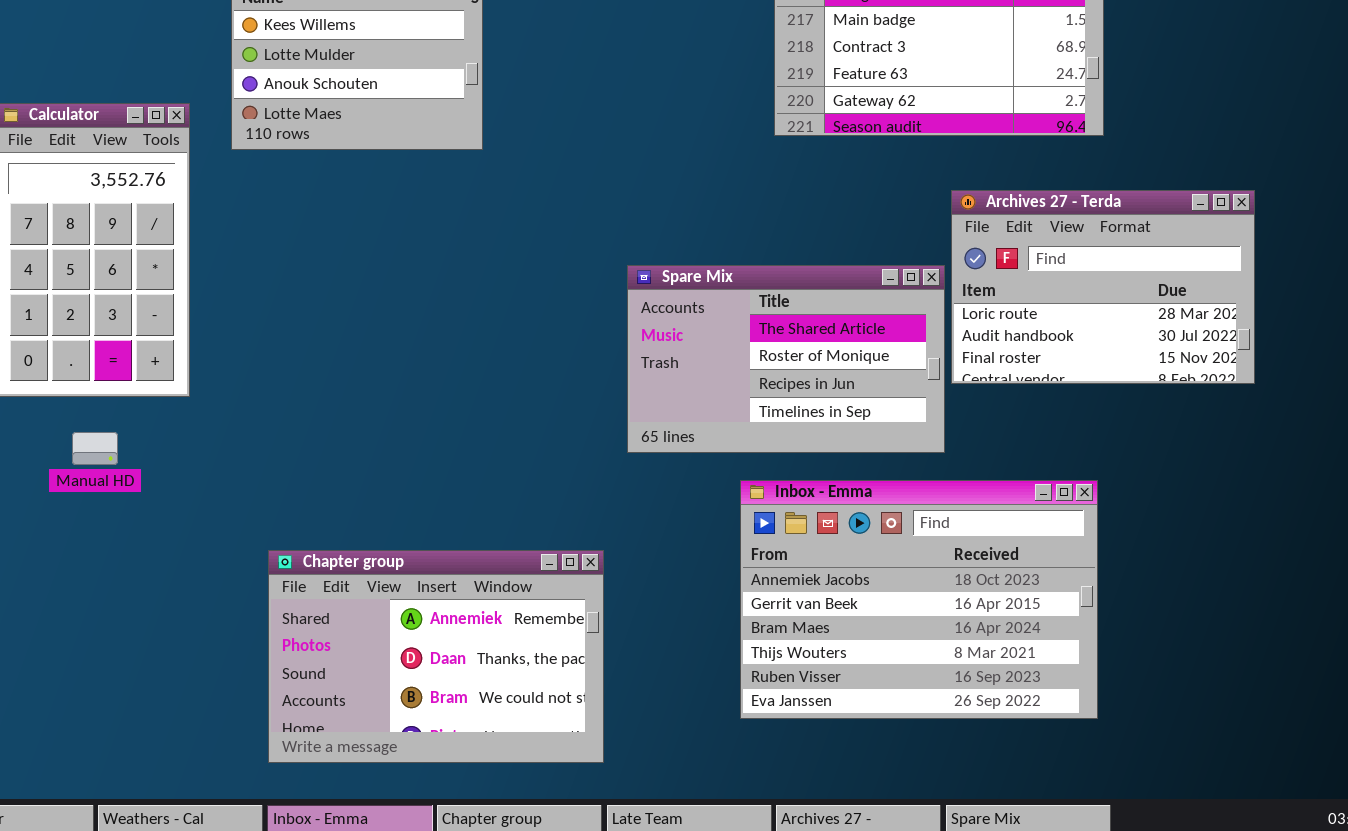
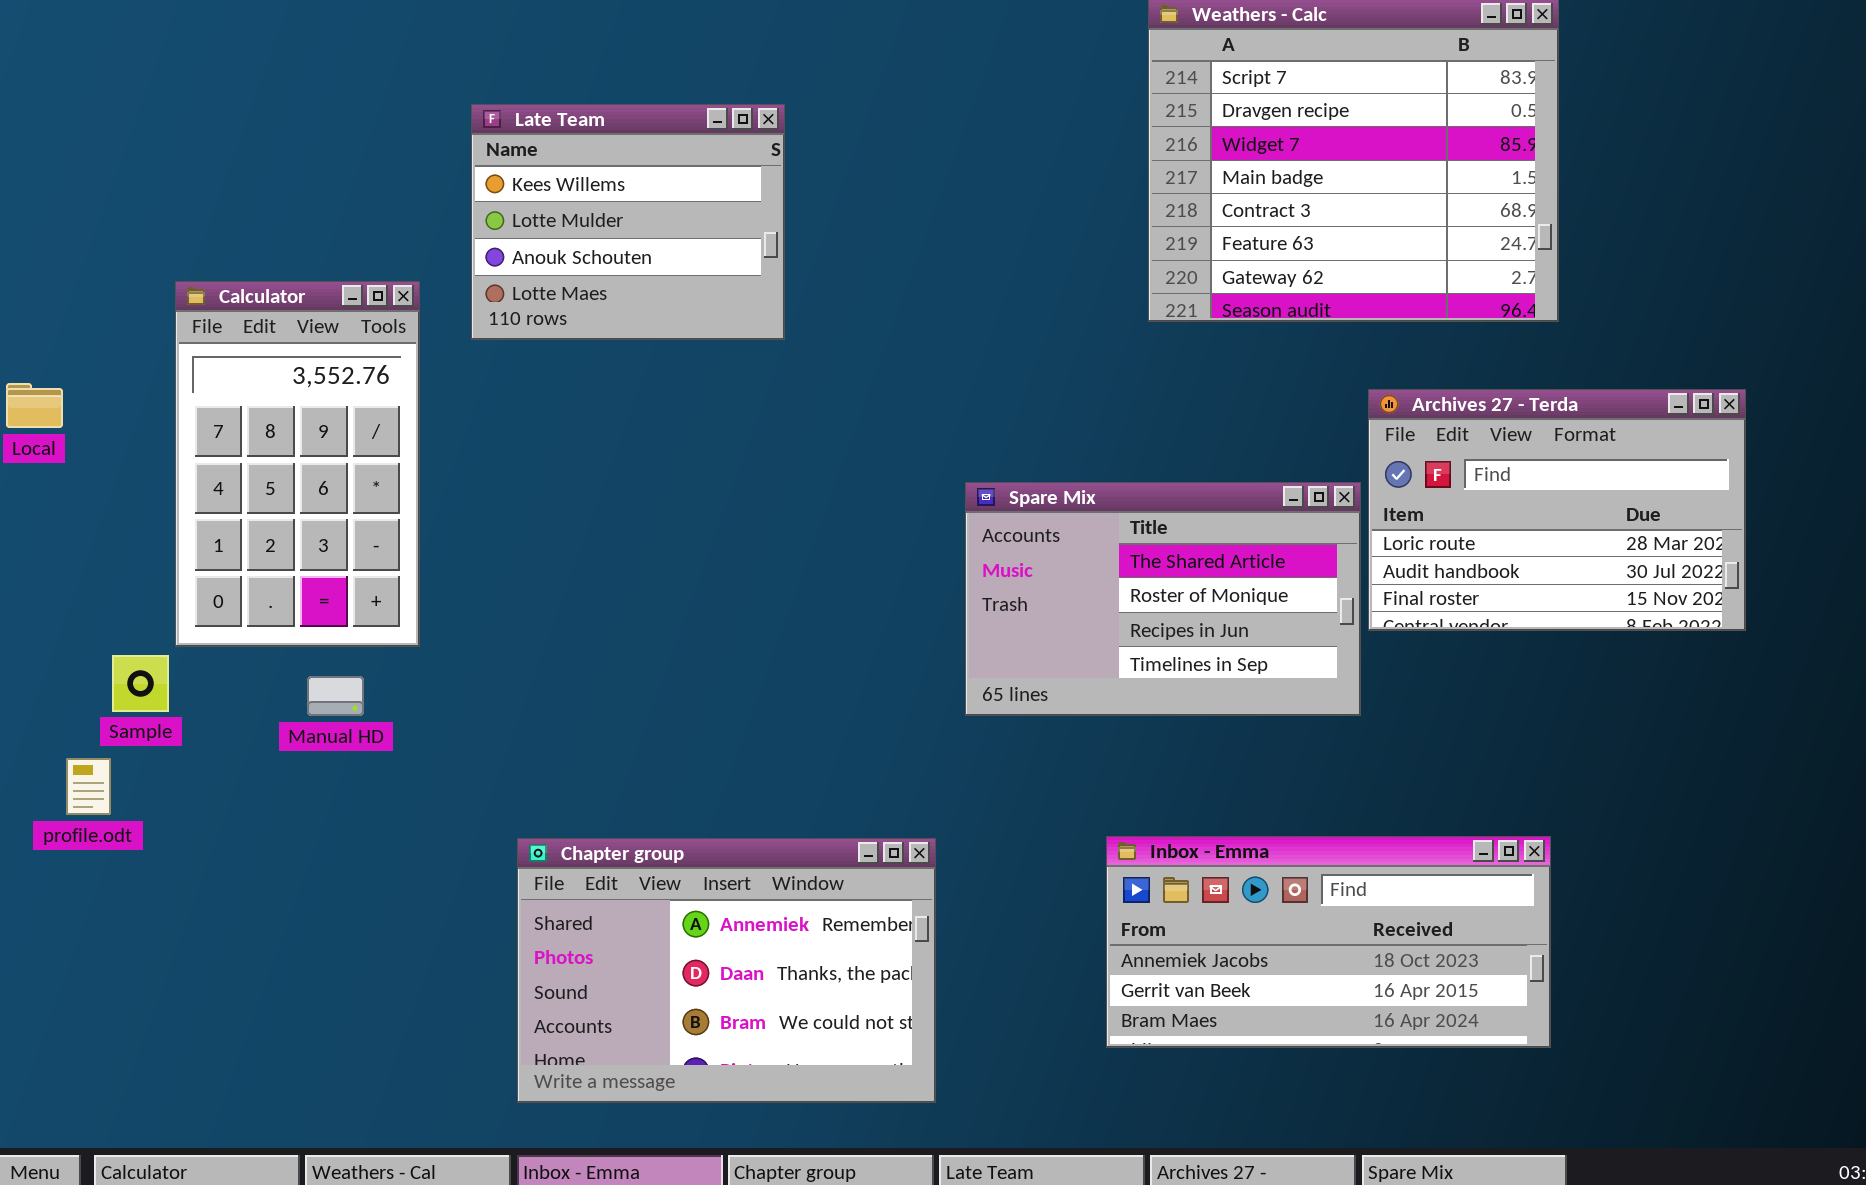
Manual HD: [72,432,118,465] -> [307,676,364,716], moved
Inbox - Emma: [740,480,1098,719] -> [1106,836,1551,1048], resized

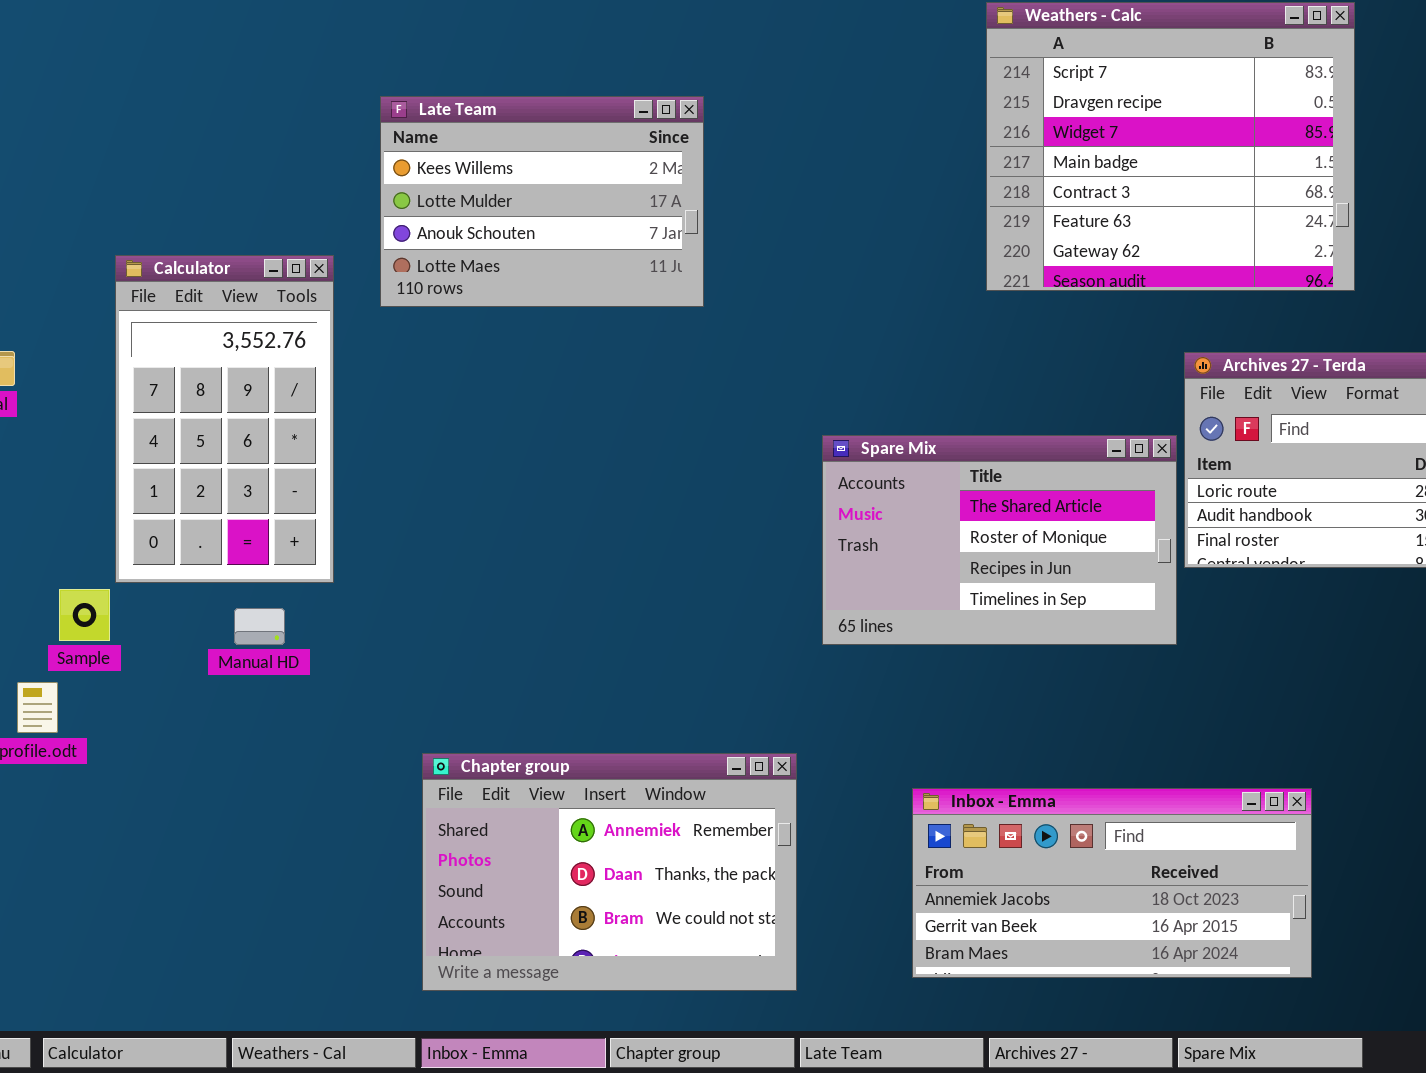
Late Team: [471,104,785,340] -> [380,96,704,307], resized
Inbox - Emma: [1106,836,1551,1048] -> [912,788,1312,978], moved

